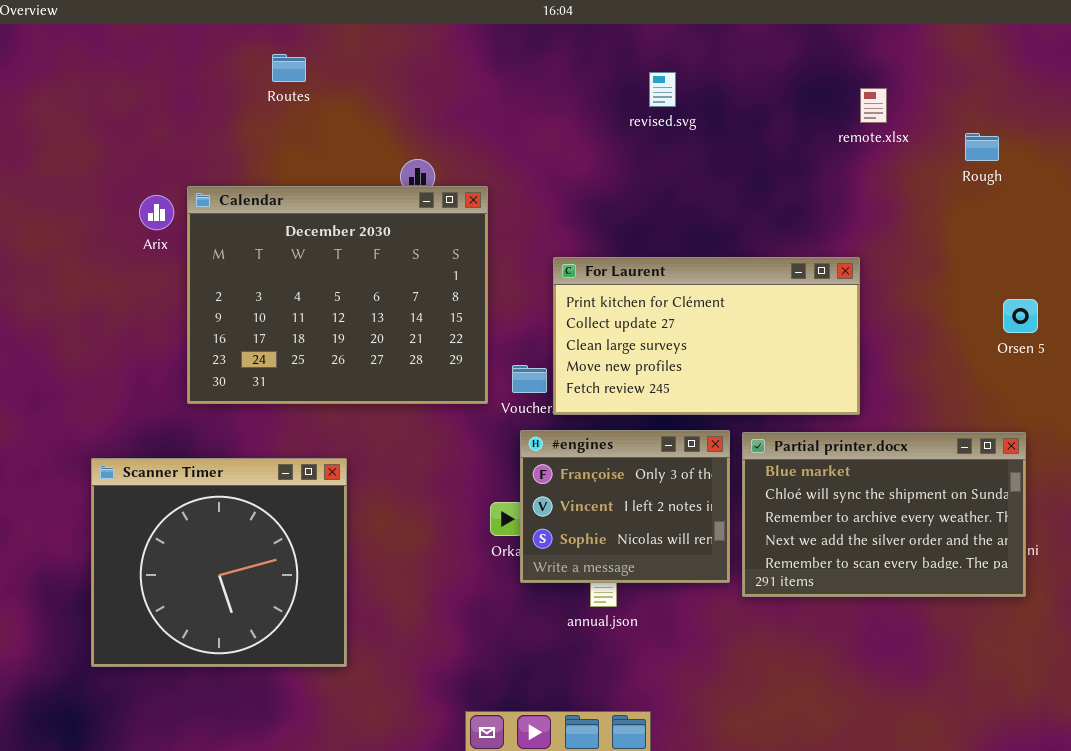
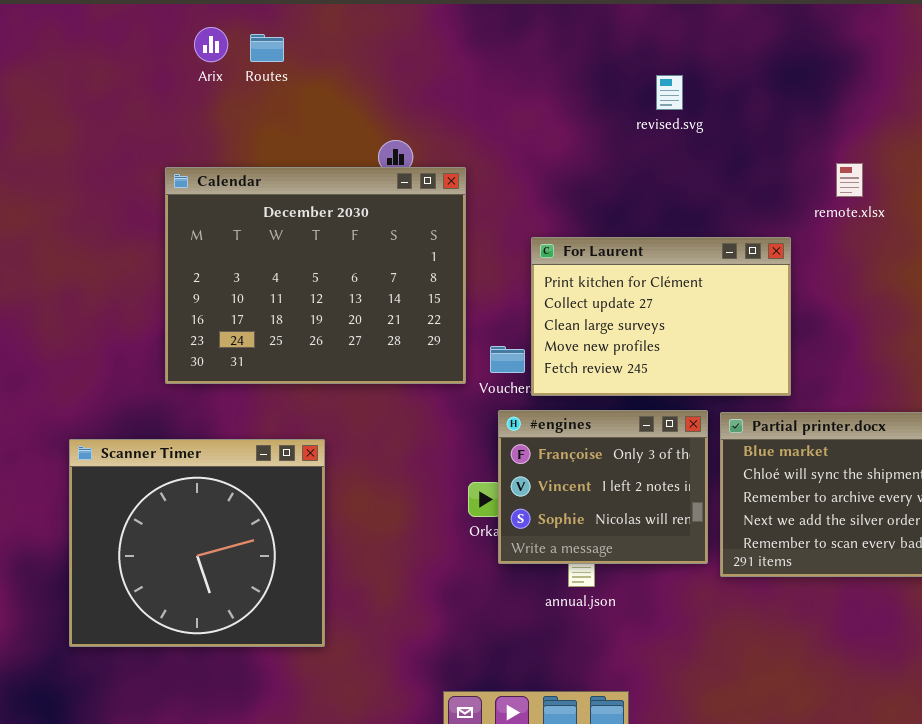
revised.svg: [649,72,676,107] -> [656,75,683,110], moved
remote.xlsx: [860,88,887,123] -> [836,163,863,197], moved
Arix: [139,195,174,230] -> [194,27,228,62], moved
For Laurent: [553,257,860,415] -> [531,237,791,396], resized

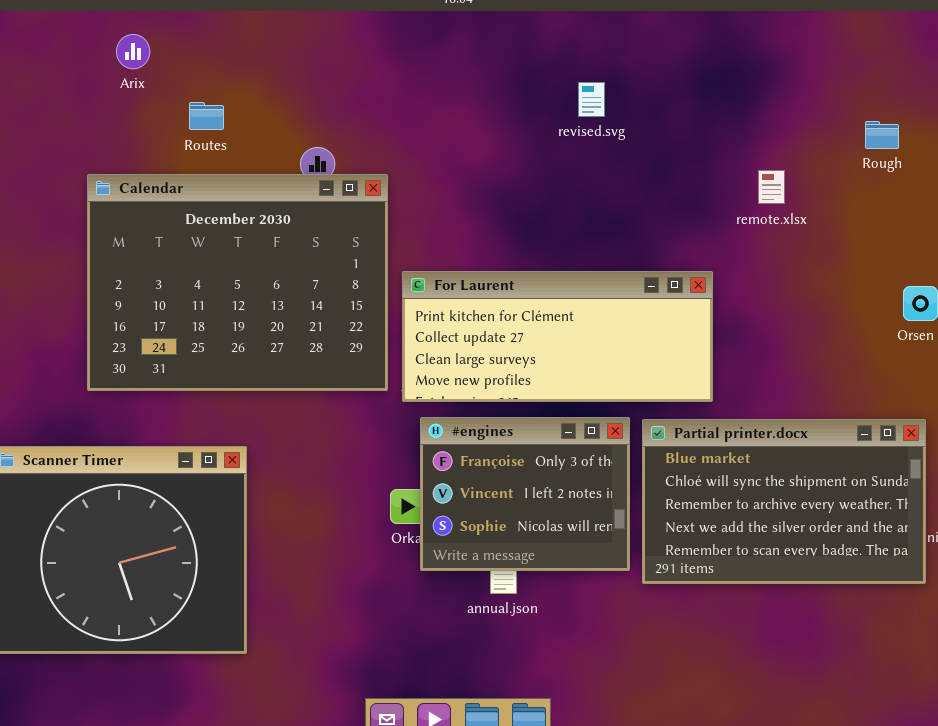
Routes: [250,34,284,62] -> [189,102,224,130], moved
For Laurent: [531,237,791,396] -> [402,271,713,402], resized

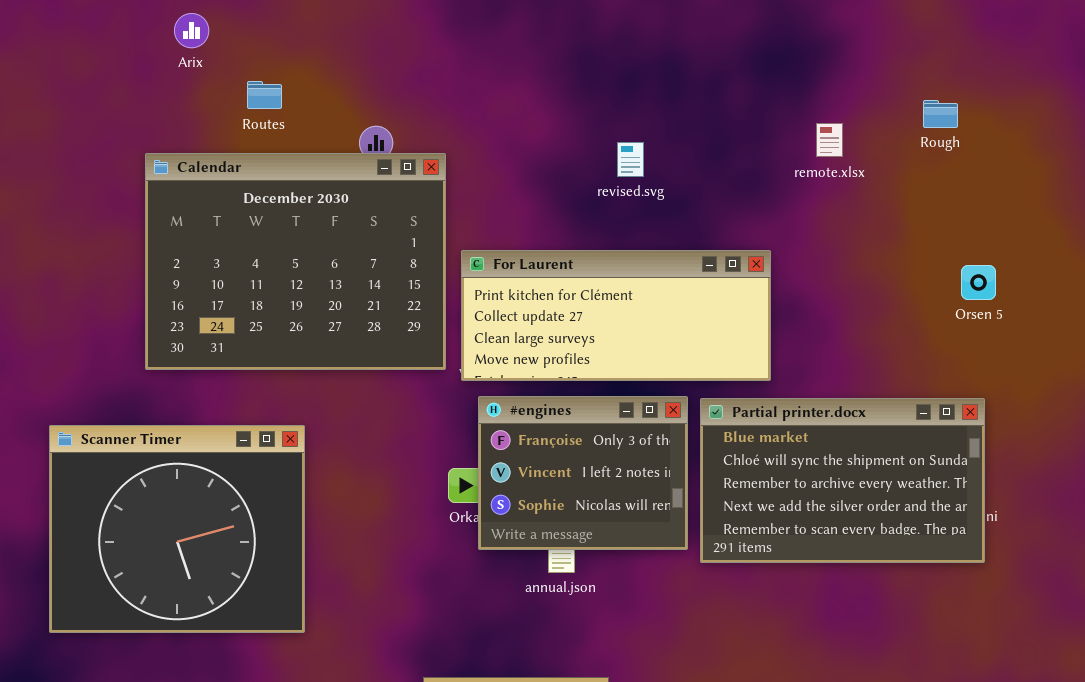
revised.svg: [578,82,605,117] -> [617,142,644,177], moved
remote.xlsx: [758,170,785,204] -> [816,123,843,157], moved

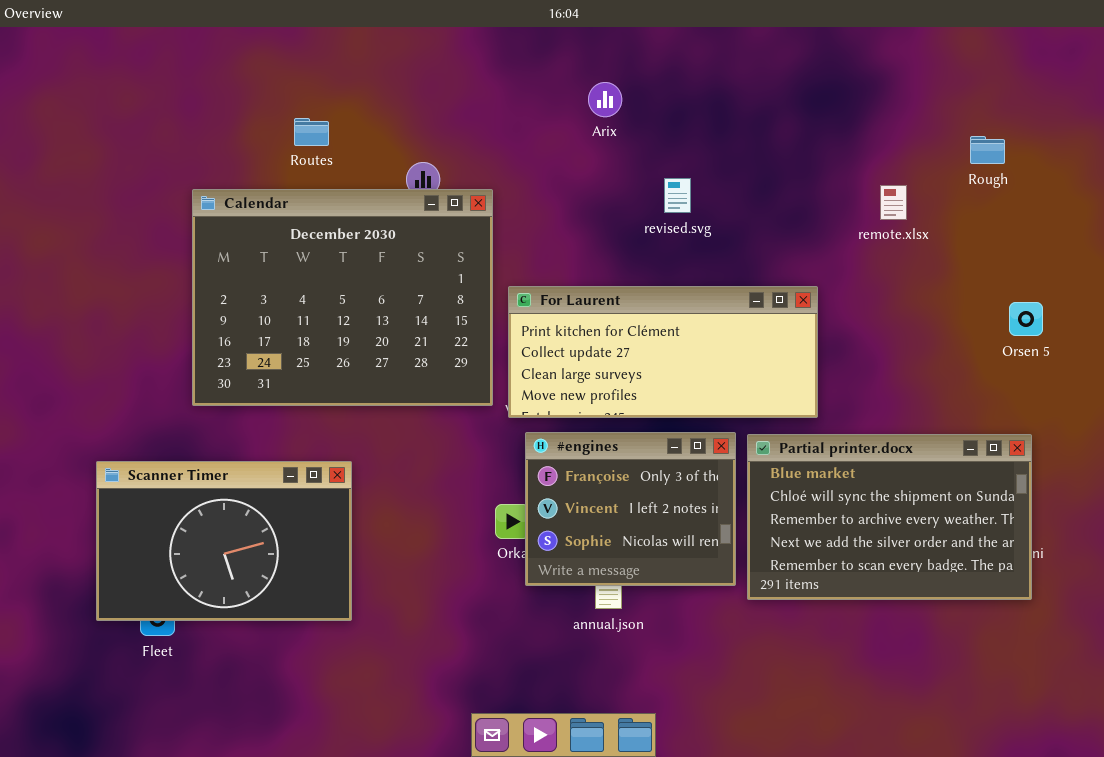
Arix: [174,13,209,48] -> [588,82,622,117], moved
remote.xlsx: [816,123,843,157] -> [880,185,907,220], moved
Scanner Timer: [49,425,305,633] -> [96,461,352,621], resized

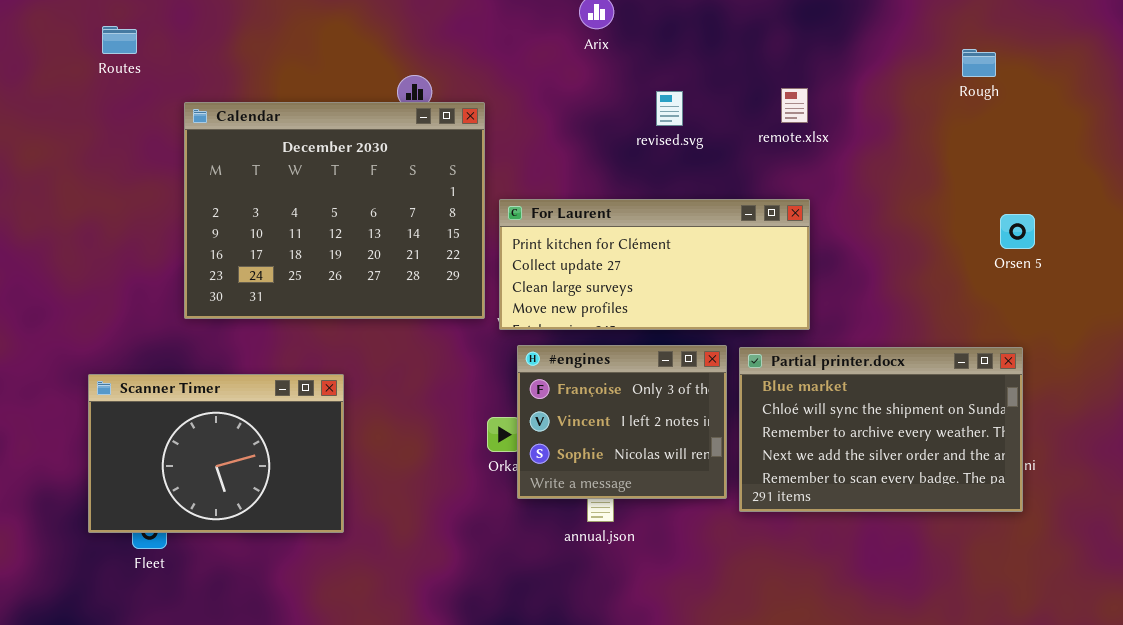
Routes: [294,118,329,146] -> [102,26,137,54], moved
remote.xlsx: [880,185,907,220] -> [781,88,808,123], moved

